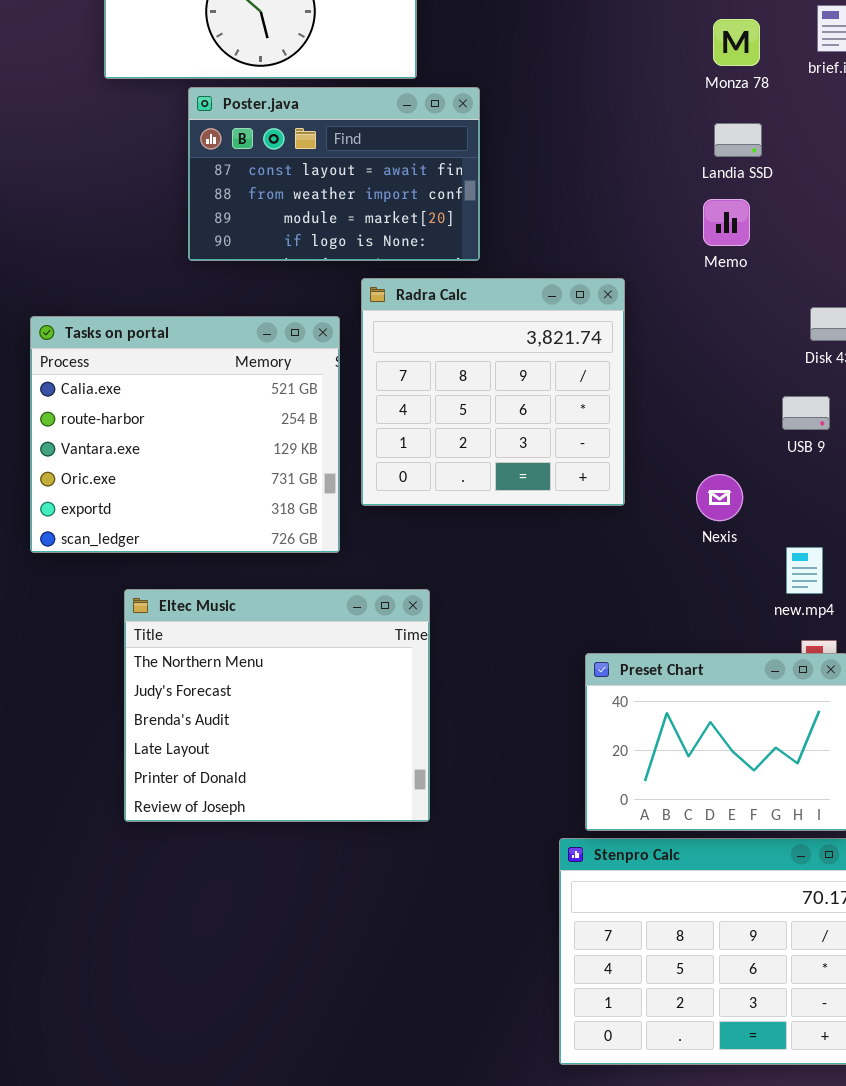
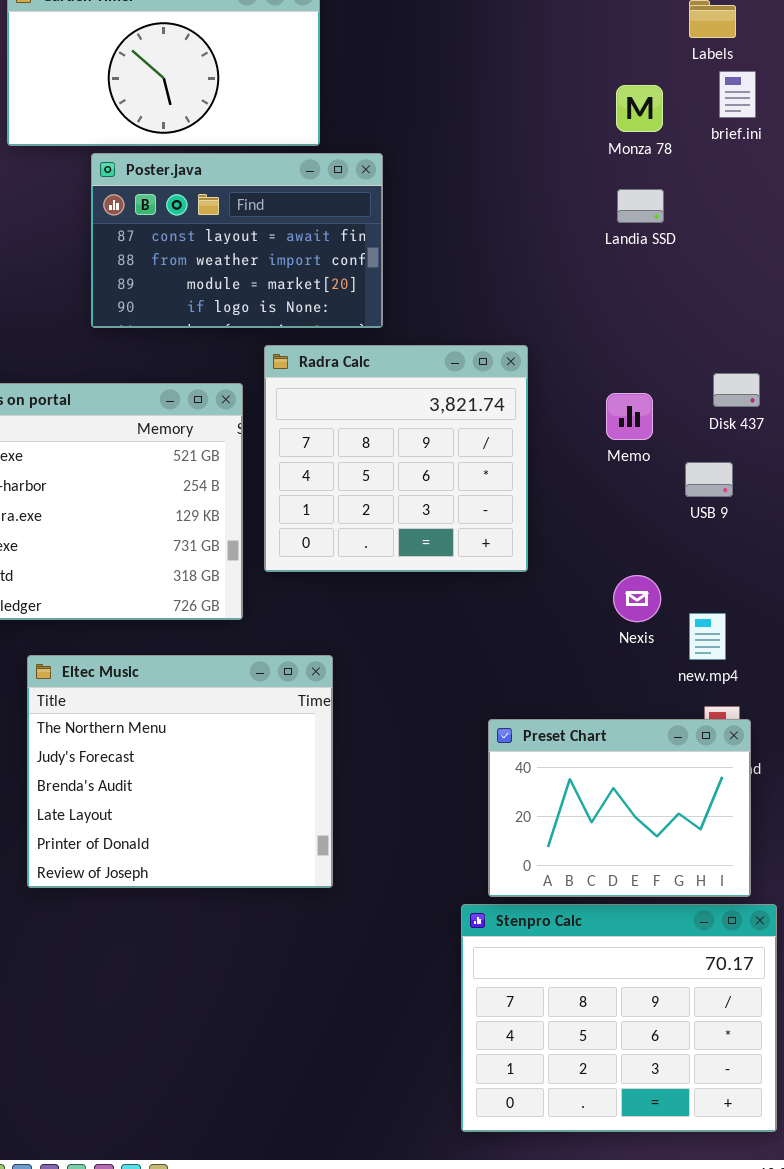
Memo: [703,199,750,246] -> [606,393,653,440], moved
Nexis: [696,474,743,521] -> [613,575,661,622], moved

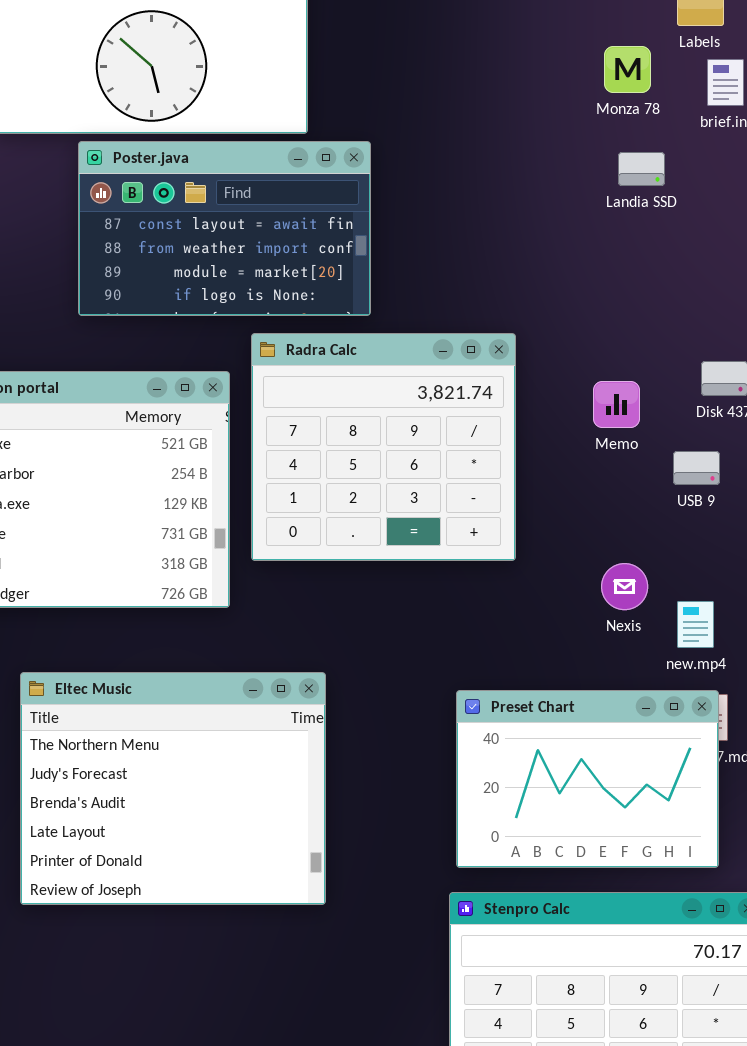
Monza 78: [616,85,663,132] -> [604,46,651,93], moved
Landia SSD: [617,189,664,223] -> [618,152,665,186], moved
Eltec Music: [27,655,333,888] -> [20,672,326,905], moved
Preset Chart: [488,719,751,897] -> [456,690,719,868], moved

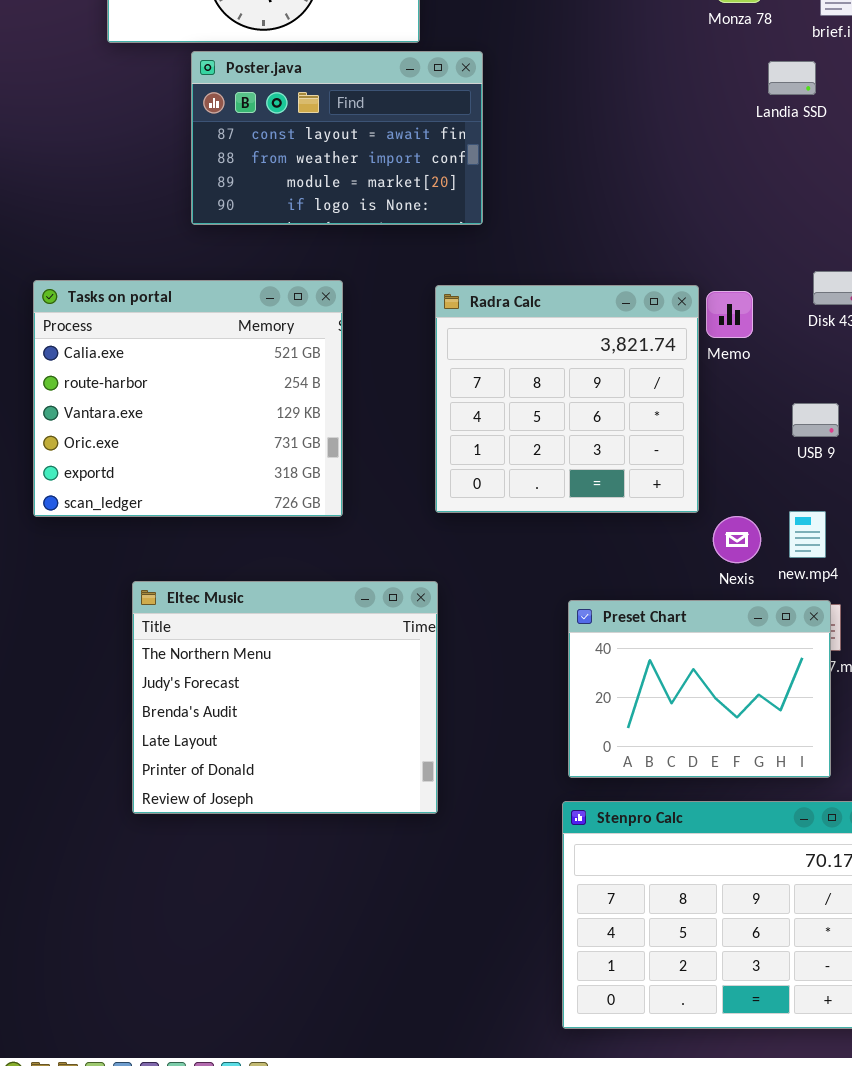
Landia SSD: [618,152,665,186] -> [768,61,816,95], moved
Radra Calc: [251,333,516,561] -> [435,285,699,513], moved
USB 9: [673,451,720,485] -> [792,403,839,437], moved
Nexis: [601,563,648,610] -> [713,516,761,563], moved

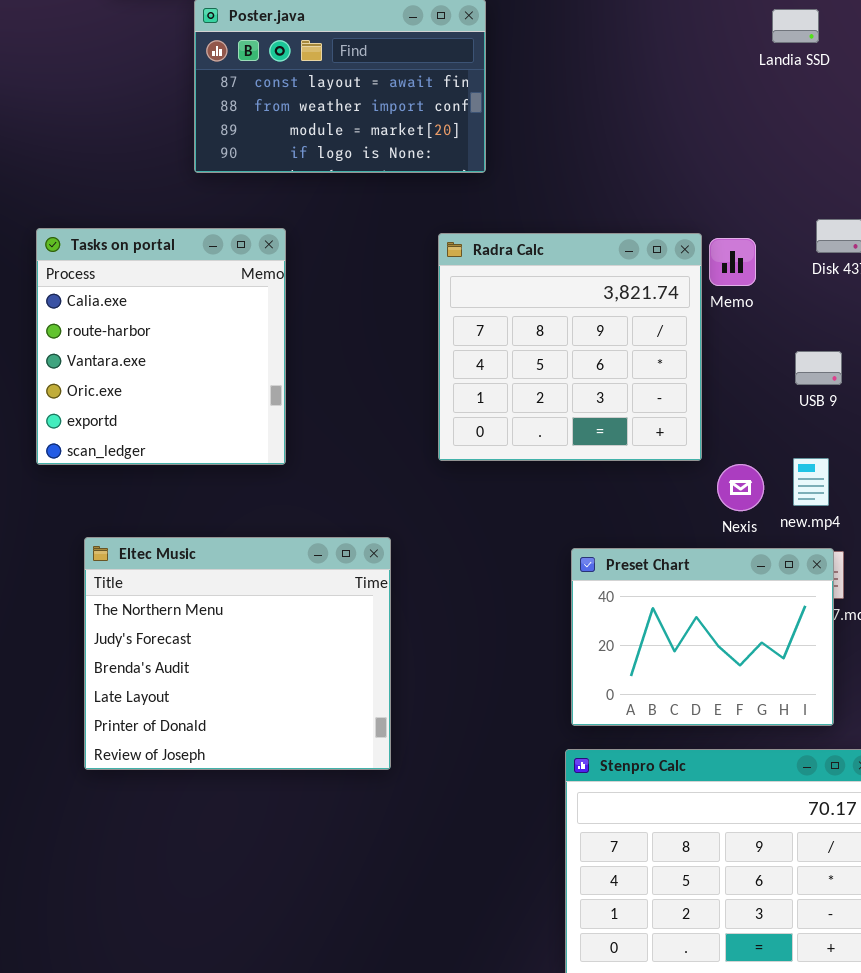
Tasks on portal: [33,280,343,517] -> [36,228,286,465], resized
Eltec Music: [132,581,438,814] -> [84,537,391,770], moved

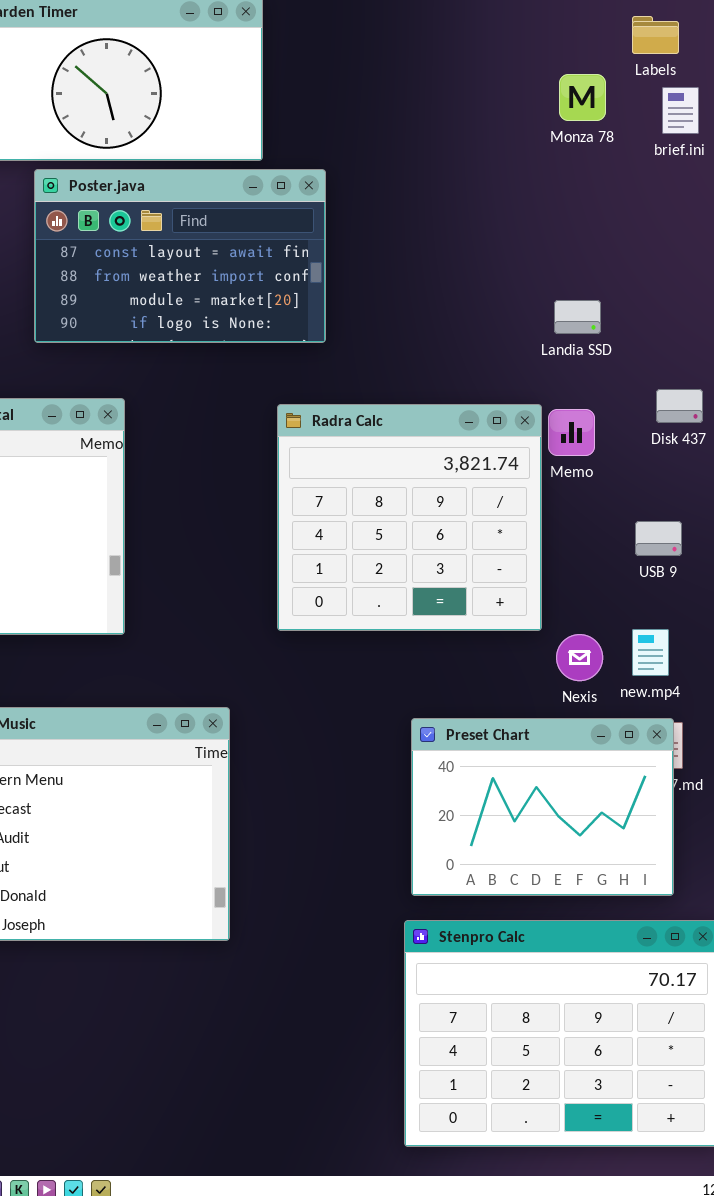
Landia SSD: [772,9,819,43] -> [554,300,601,334], moved

